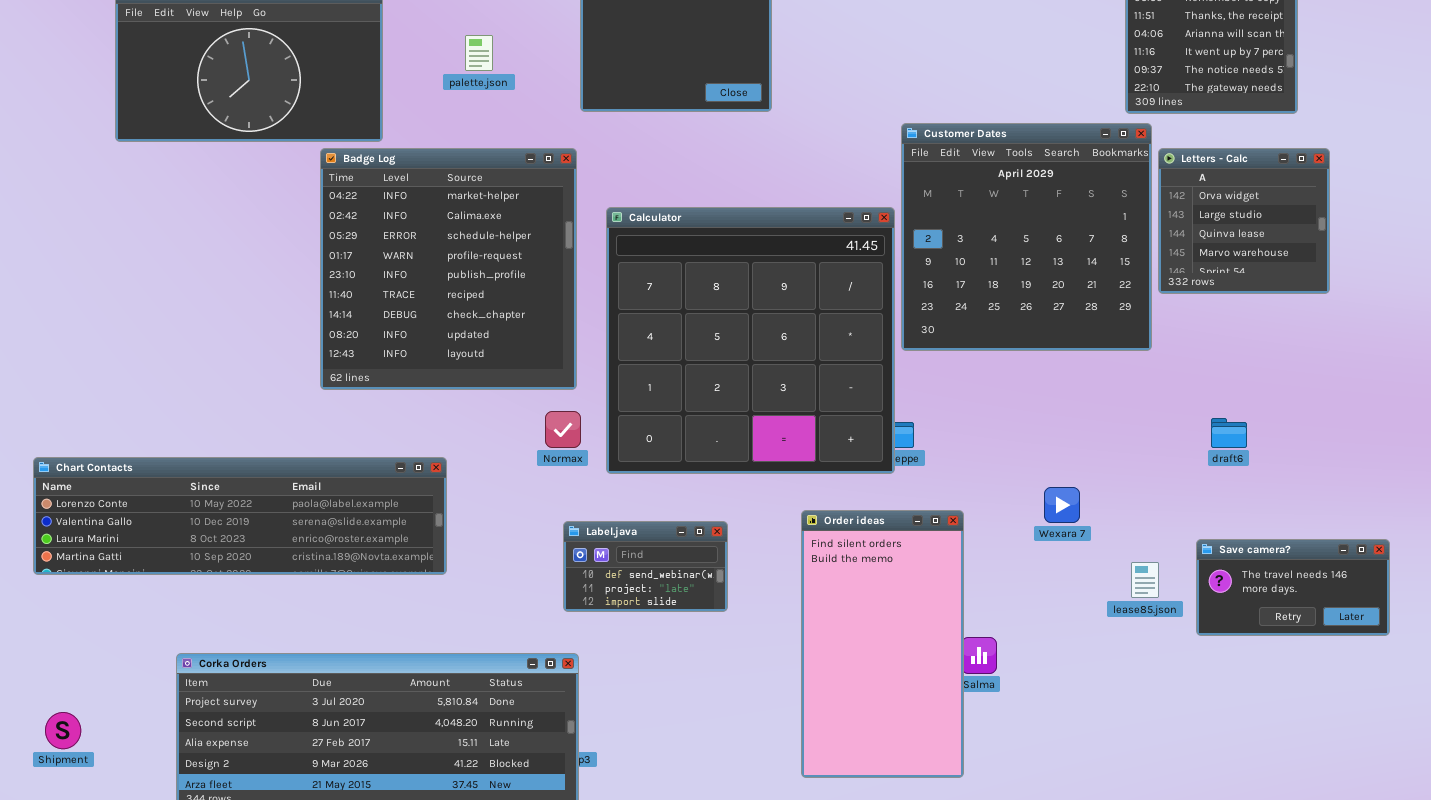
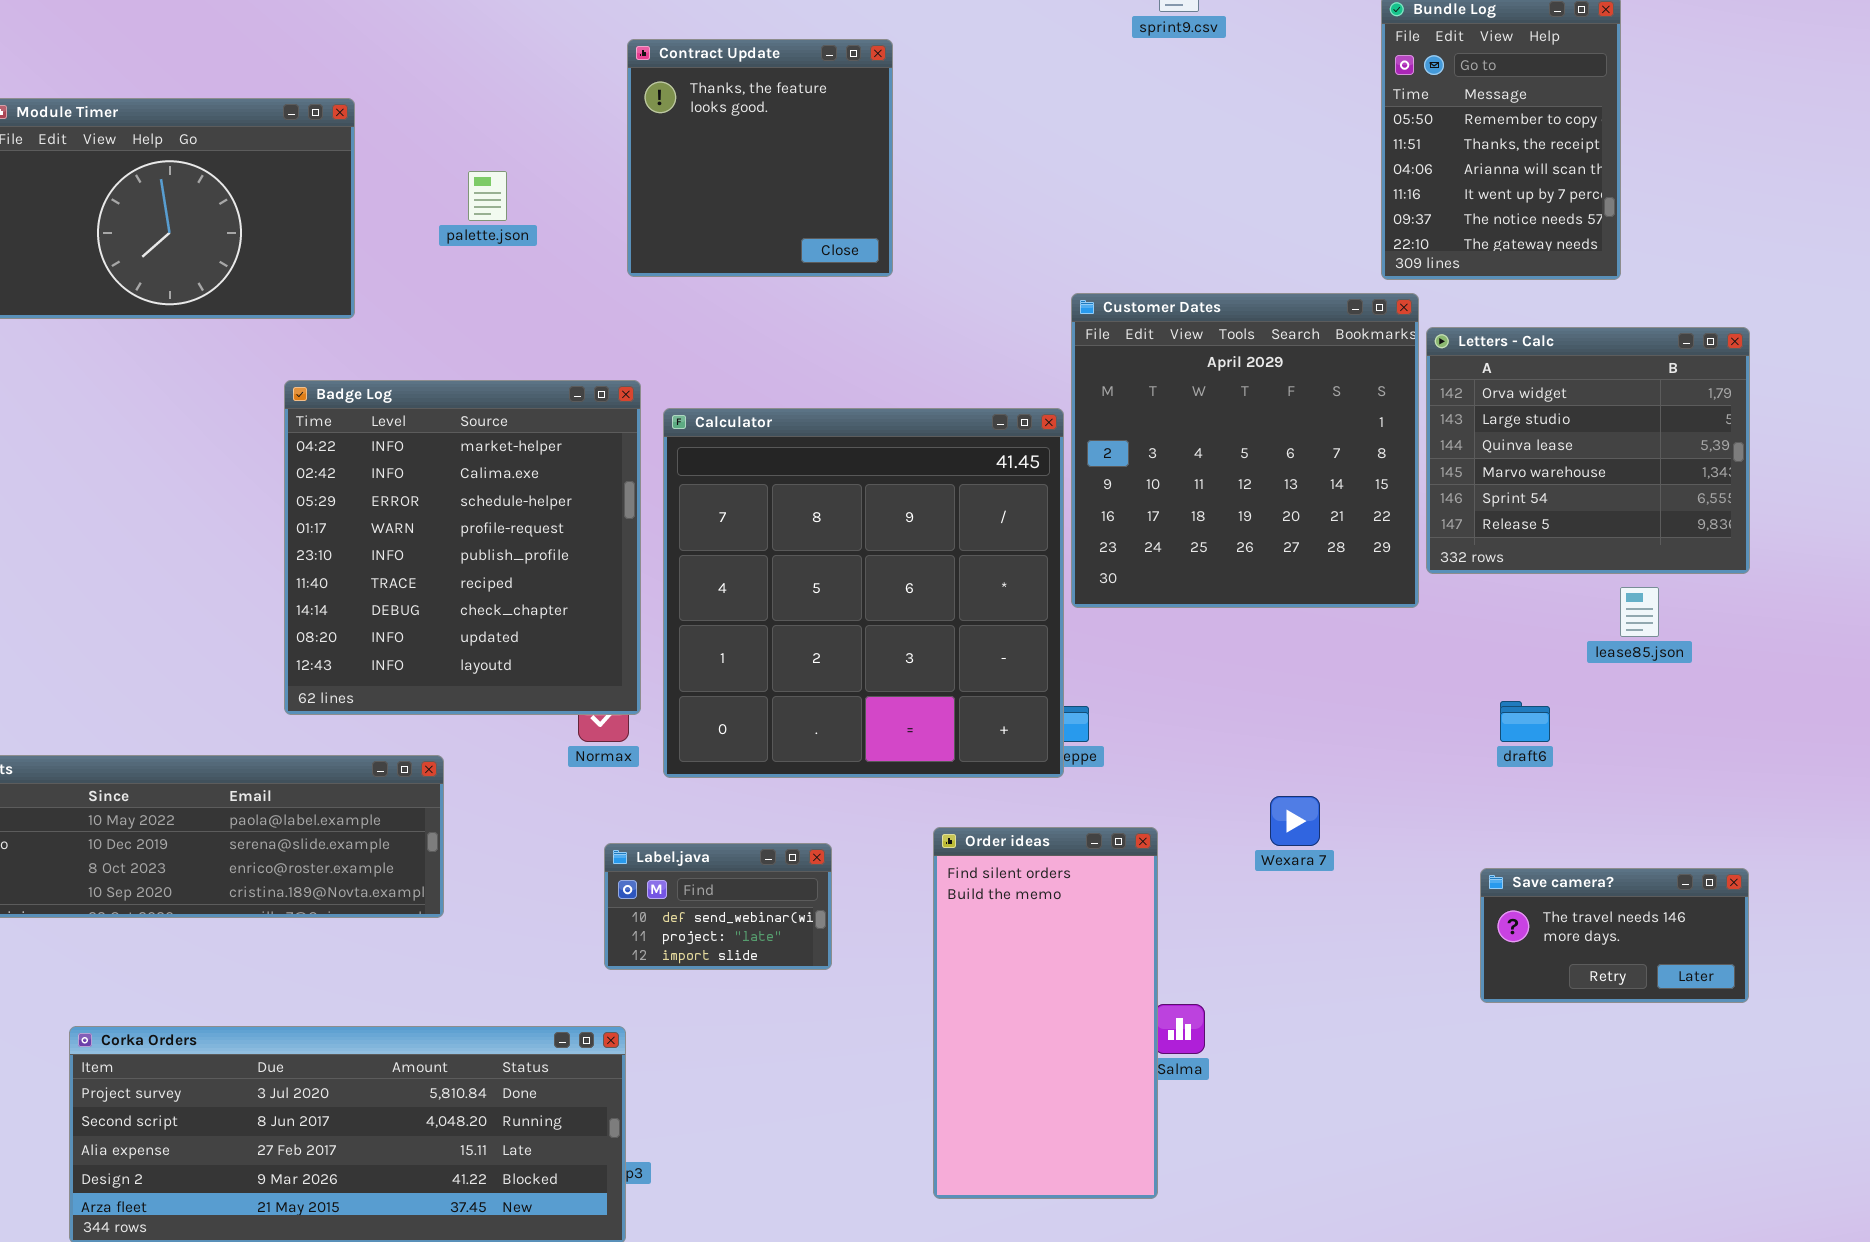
Badge Log: [320,148,577,390] -> [284,380,641,715], moved
Letters - Calc: [1158,148,1330,294] -> [1426,327,1750,574], resized
lease85.json: [1131,562,1159,598] -> [1620,587,1659,637], moved

